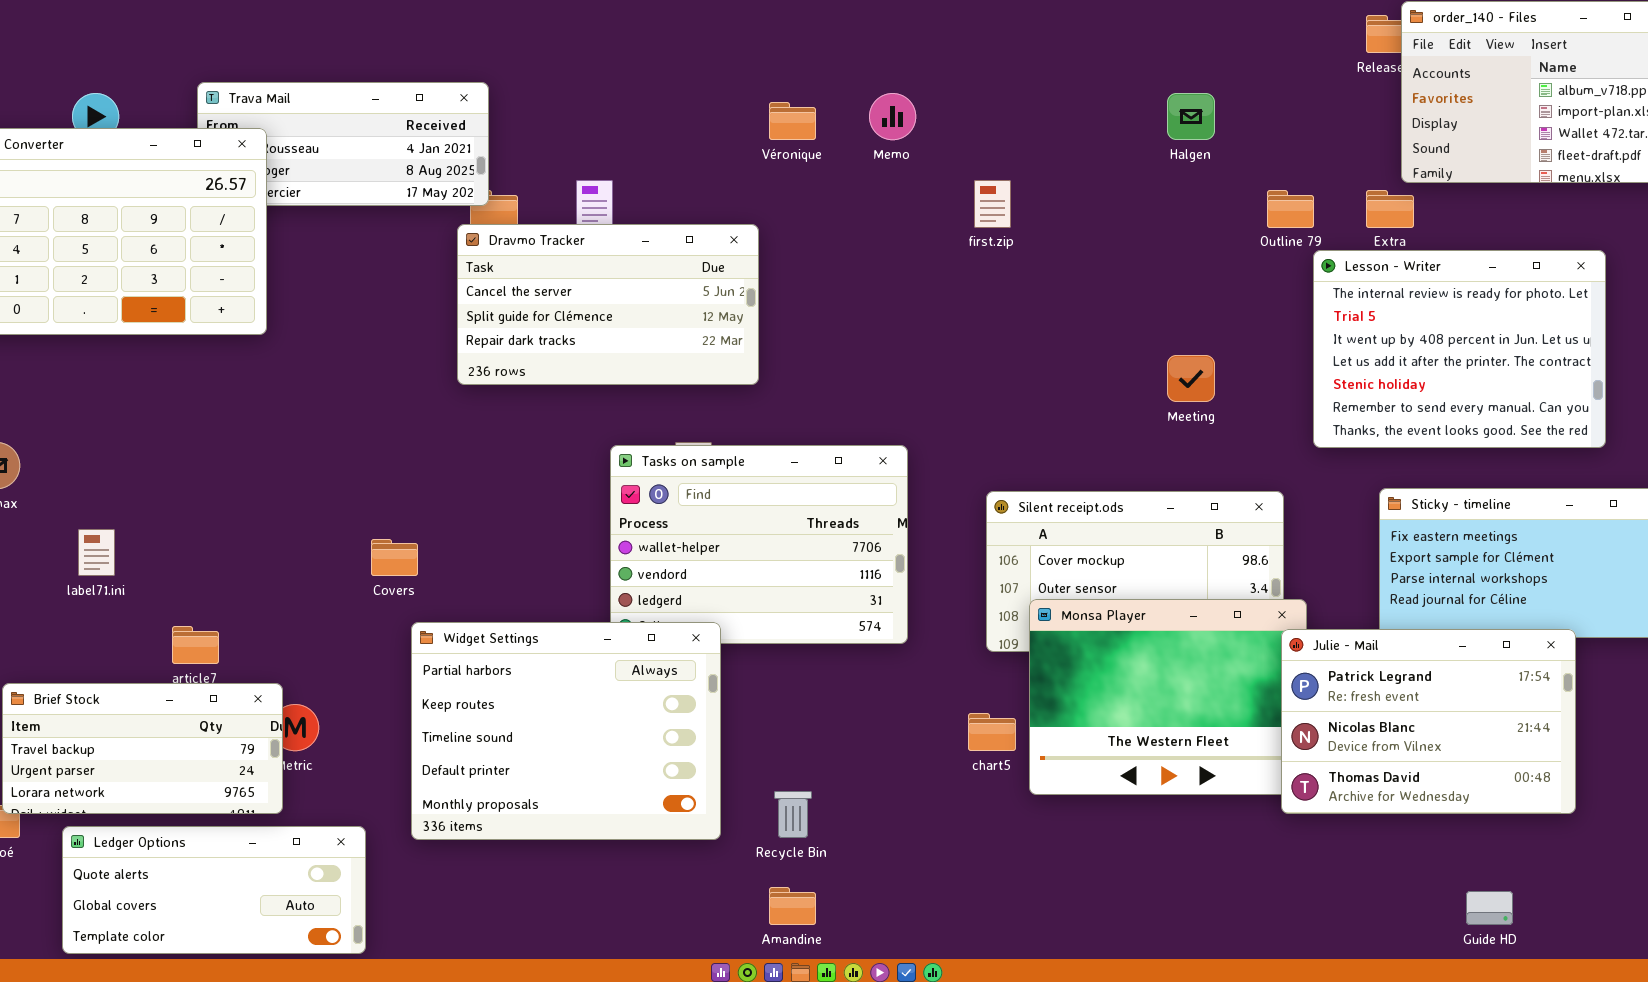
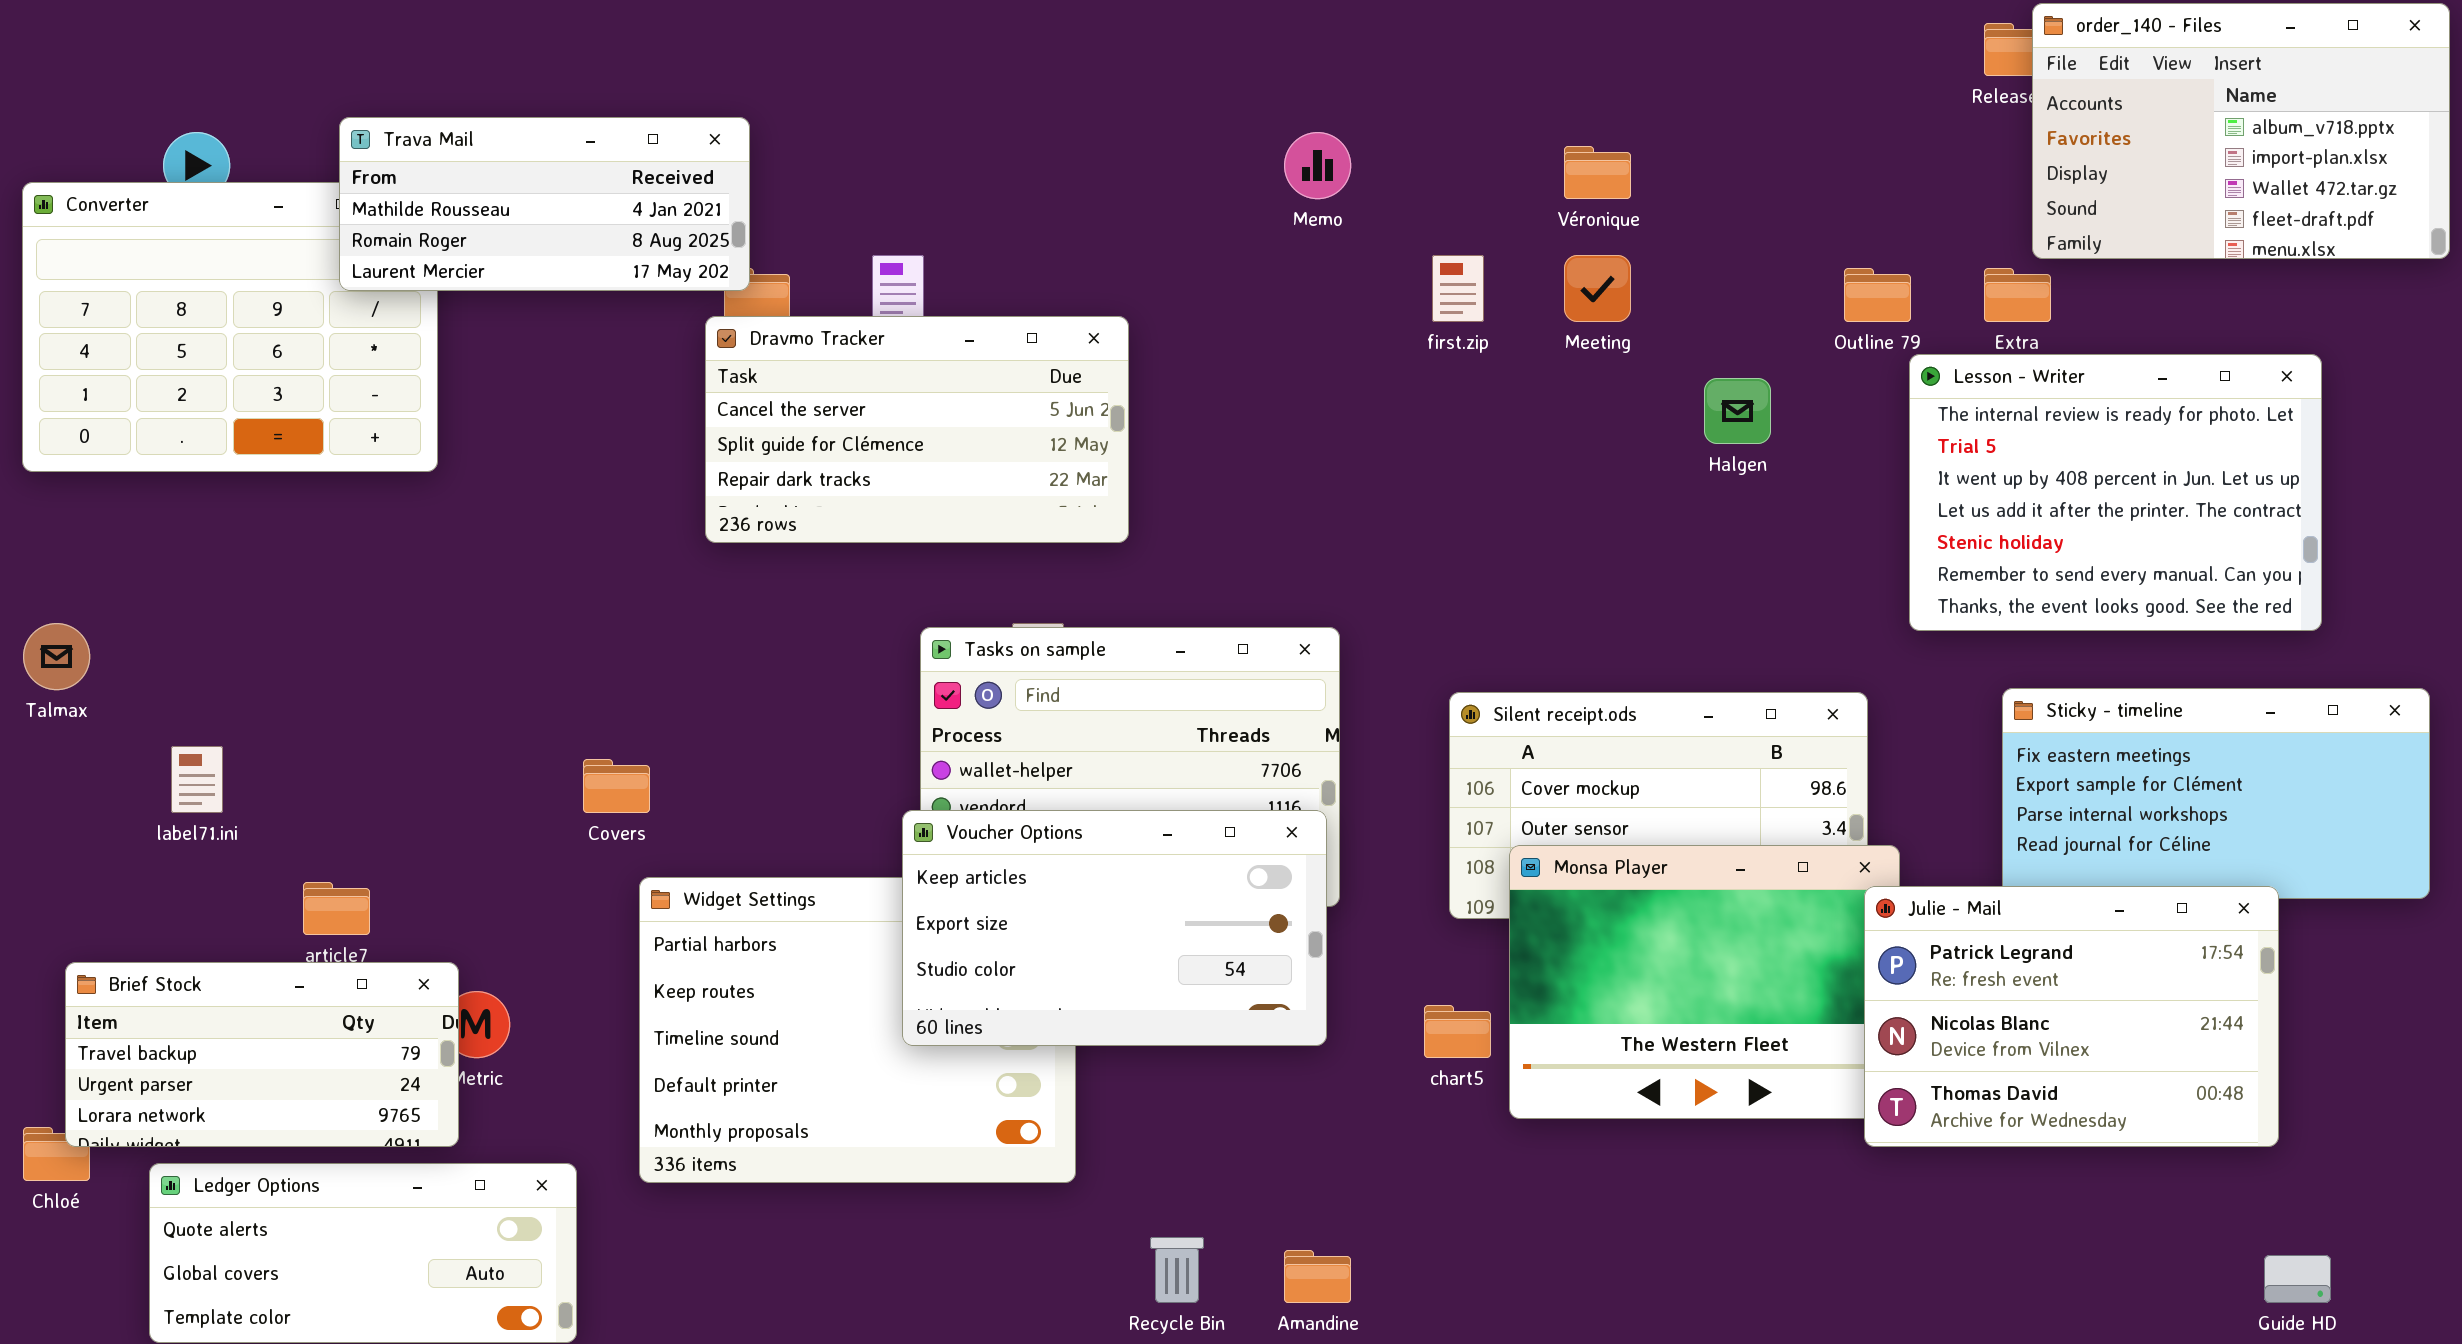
Trava Mail: [197,82,489,206] -> [339,117,750,291], raised
Halgen: [1167,93,1215,140] -> [1704,378,1771,444], moved
Véronique: [769,102,816,140] -> [1564,146,1631,199], moved
Meeting: [1167,355,1215,402] -> [1564,255,1631,322], moved
Voucher Options: none -> [902,810,1327,1046], opened
Recycle Bin: [774,791,812,838] -> [1150,1237,1204,1303], moved
Amandine: [769,887,816,925] -> [1284,1250,1351,1303], moved
Guide HD: [1466,891,1513,925] -> [2264,1255,2331,1303], moved

